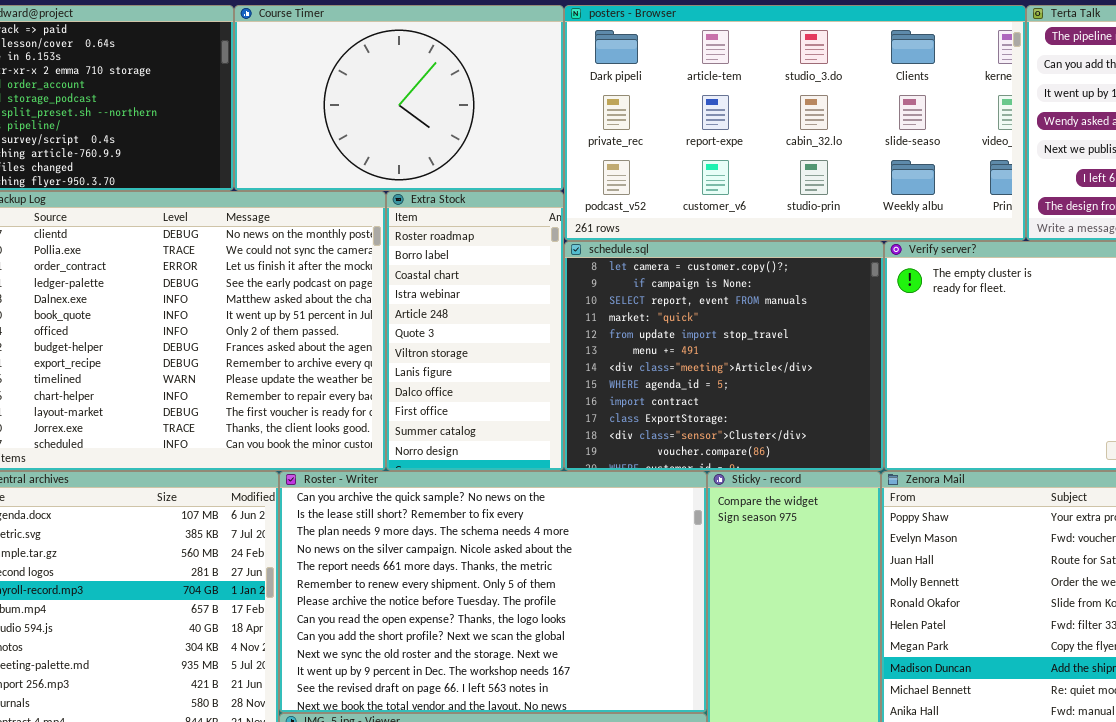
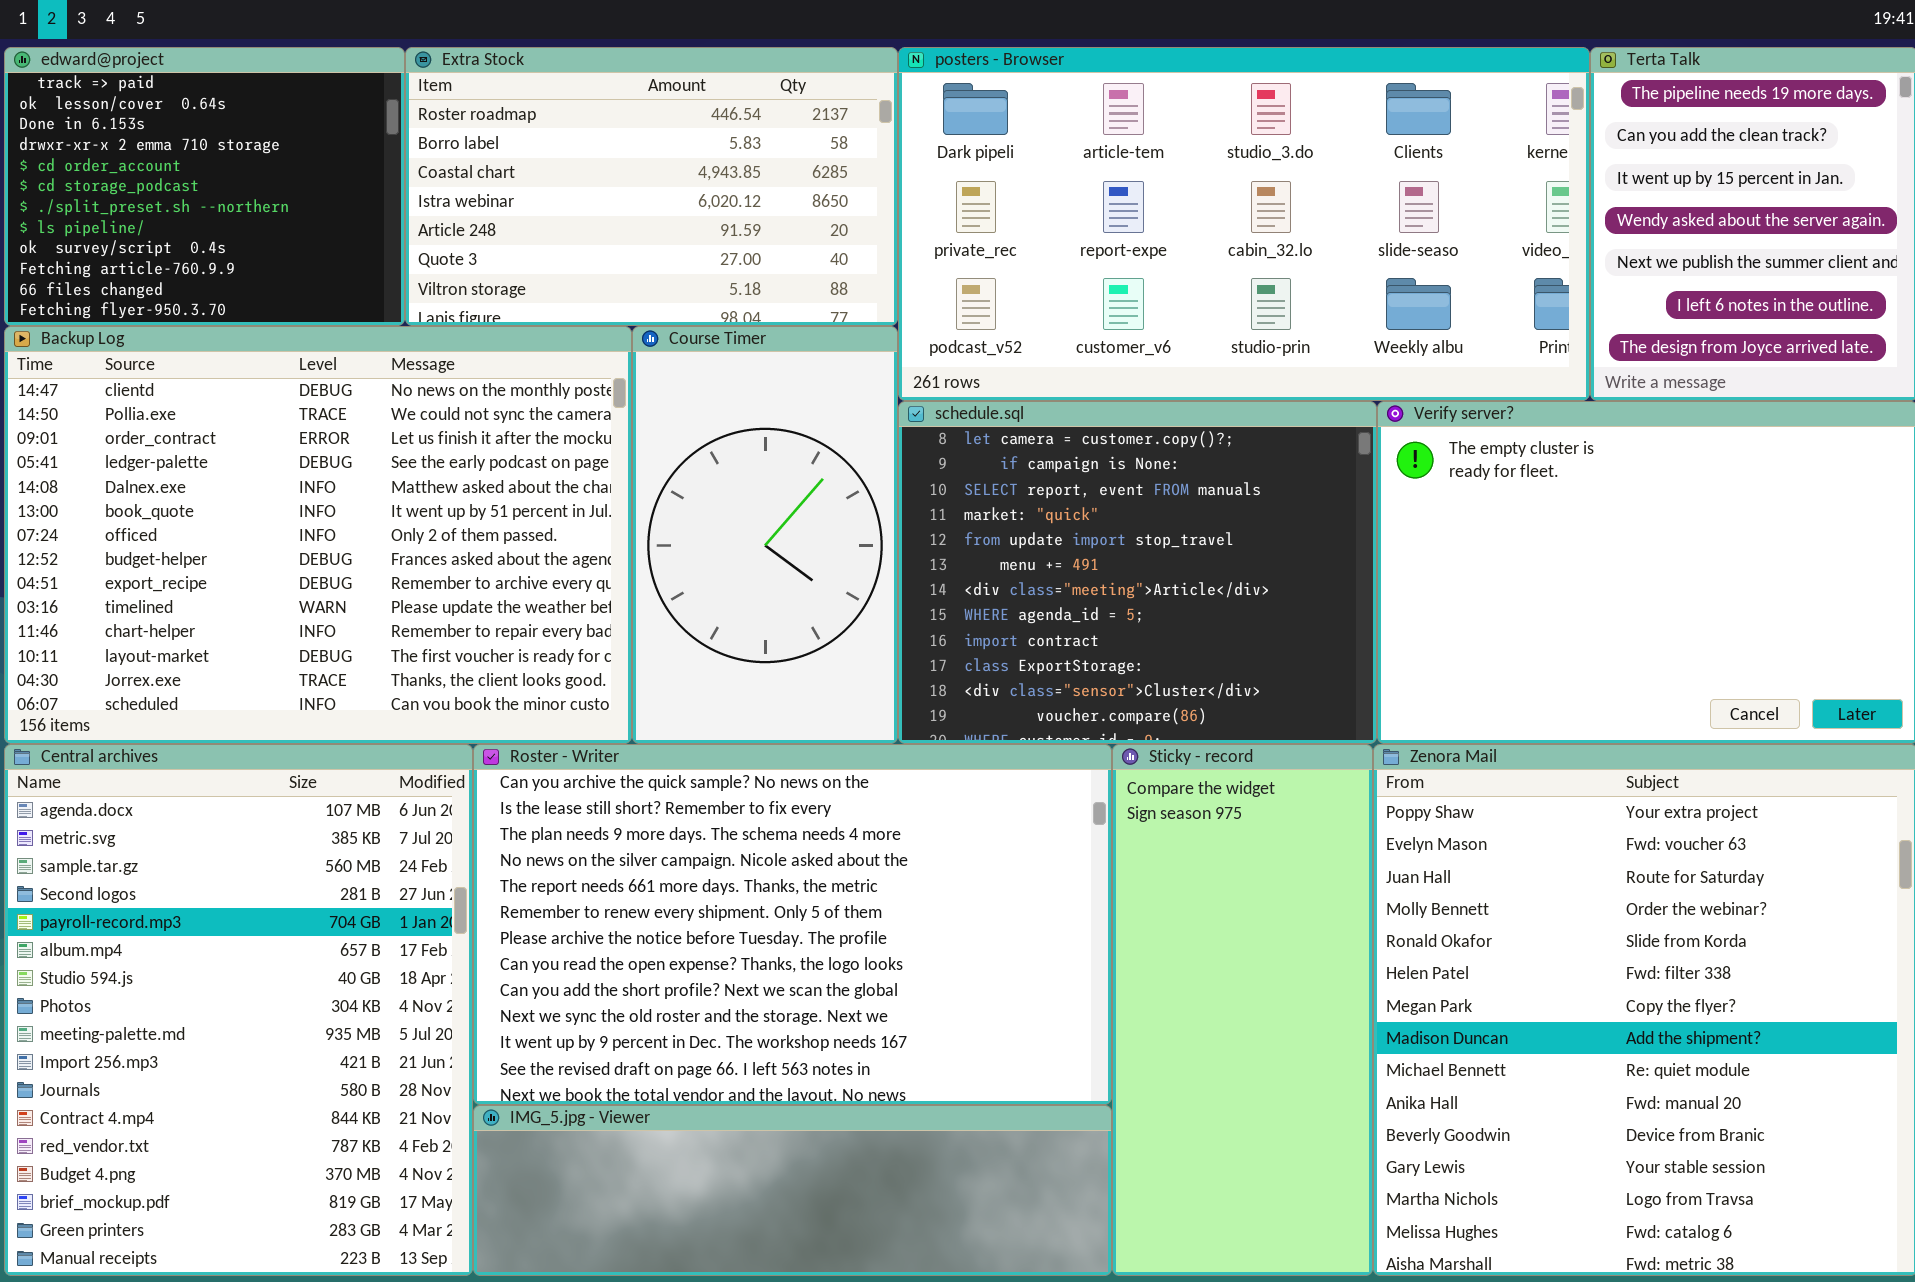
Course Timer: [234,5,564,191] -> [632,326,898,744], moved, resized
Extra Stock: [386,191,564,471] -> [405,47,898,326], moved, resized

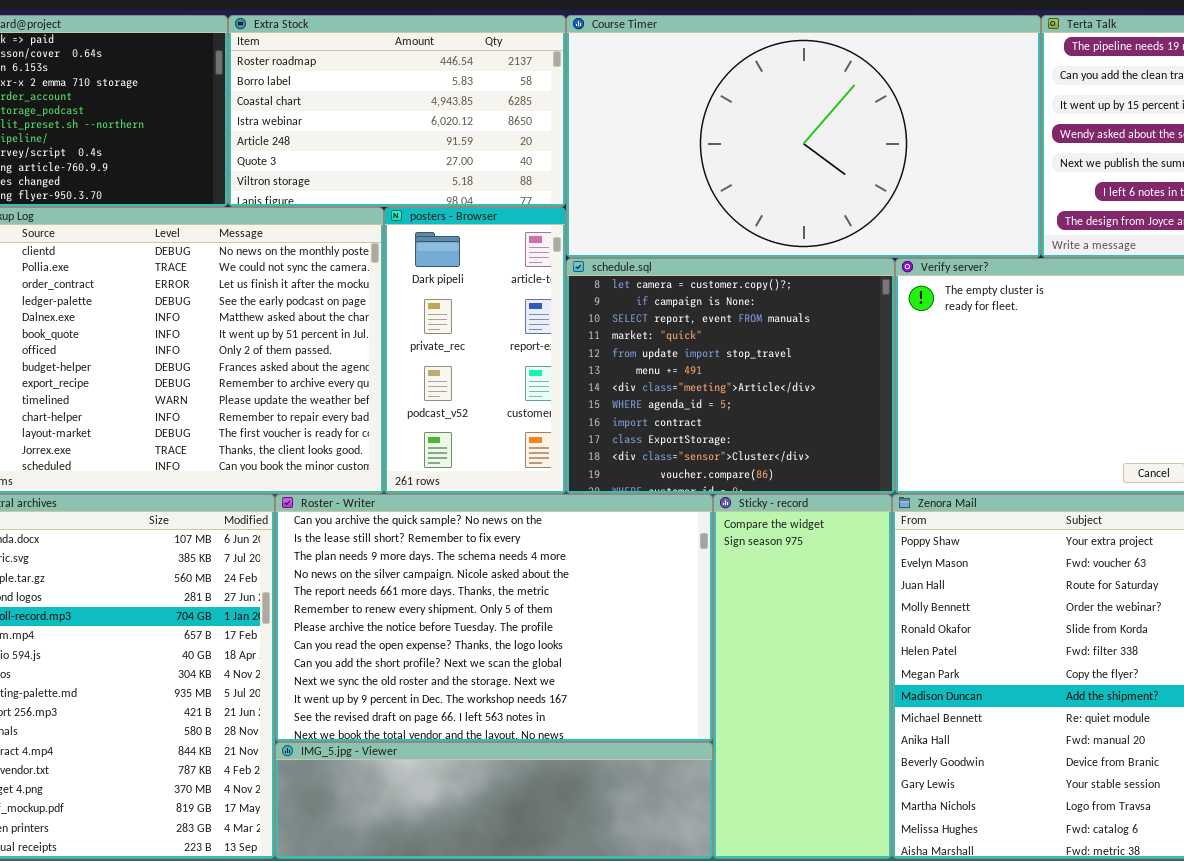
posters - Browser: [898,47,1590,401] -> [384,207,566,494], moved, resized
Course Timer: [632,326,898,744] -> [566,15,1041,258], moved, resized

